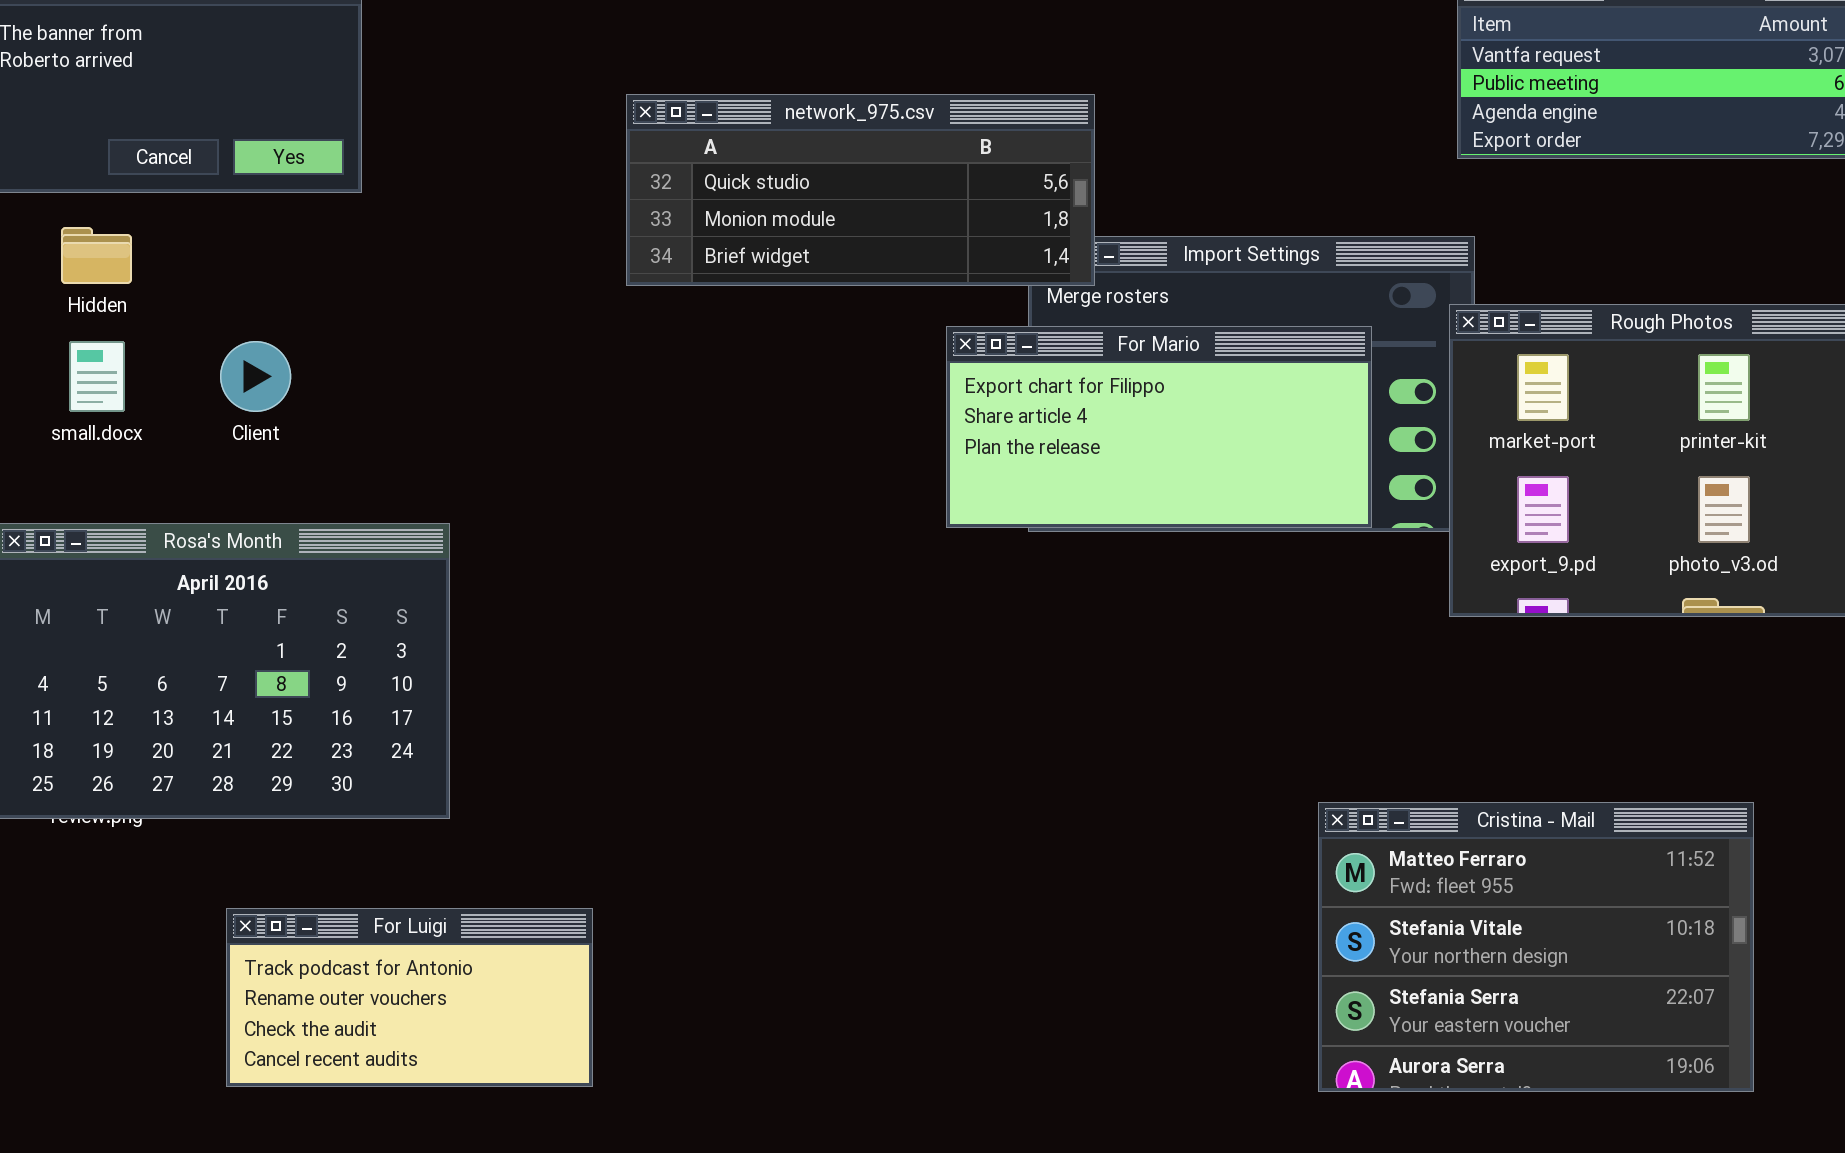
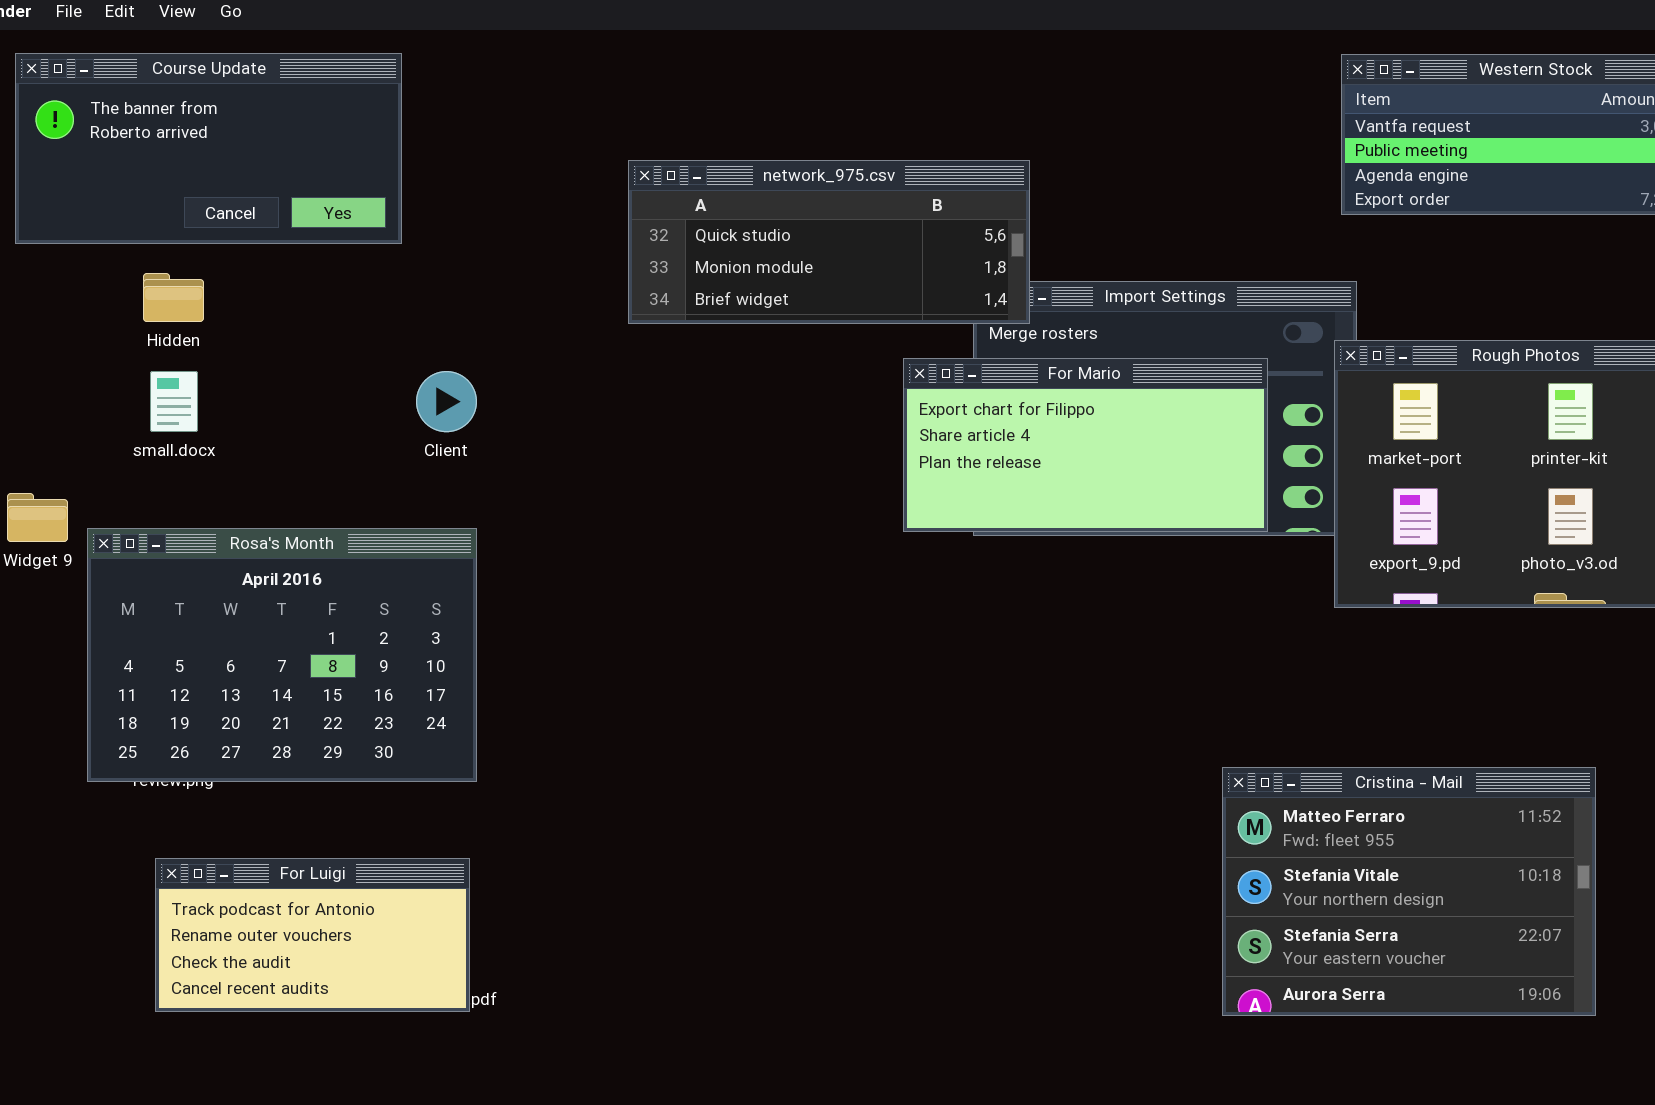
Client: [220,341,291,412] -> [416,371,477,432], moved
For Luigi: [226,908,593,1087] -> [155,858,470,1012], moved

